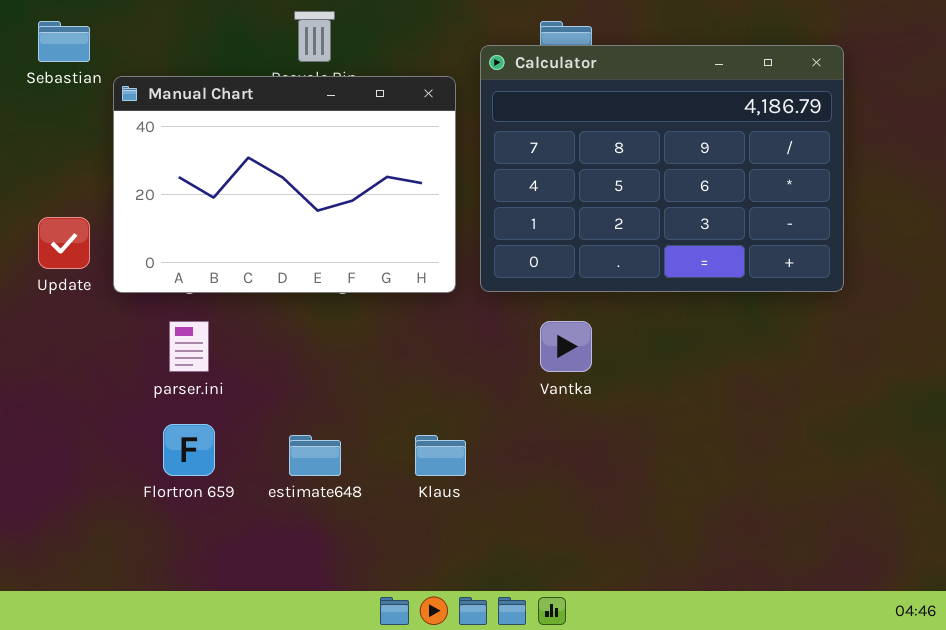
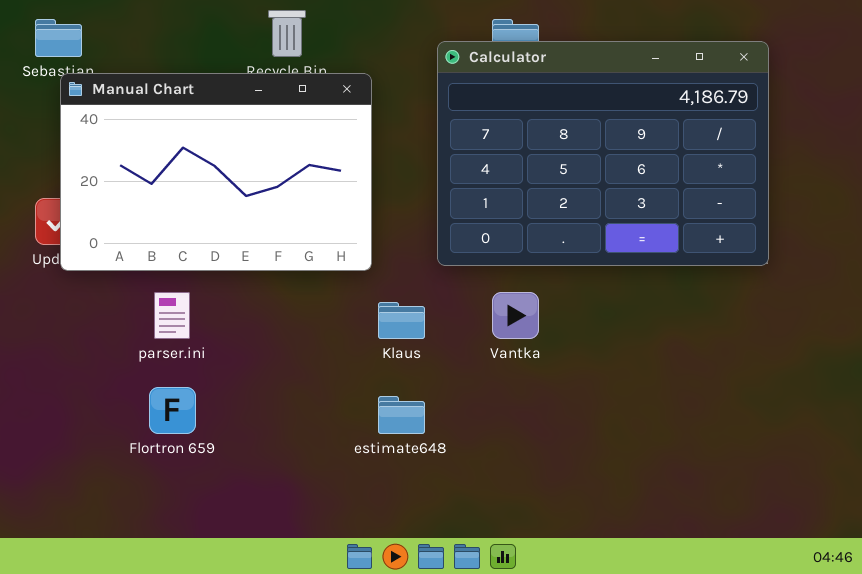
Manual Chart: [113,76,456,293] -> [60,73,372,271], moved
estimate648: [289,435,341,476] -> [378,396,425,434], moved
Klaus: [415,435,466,476] -> [378,302,425,339], moved

